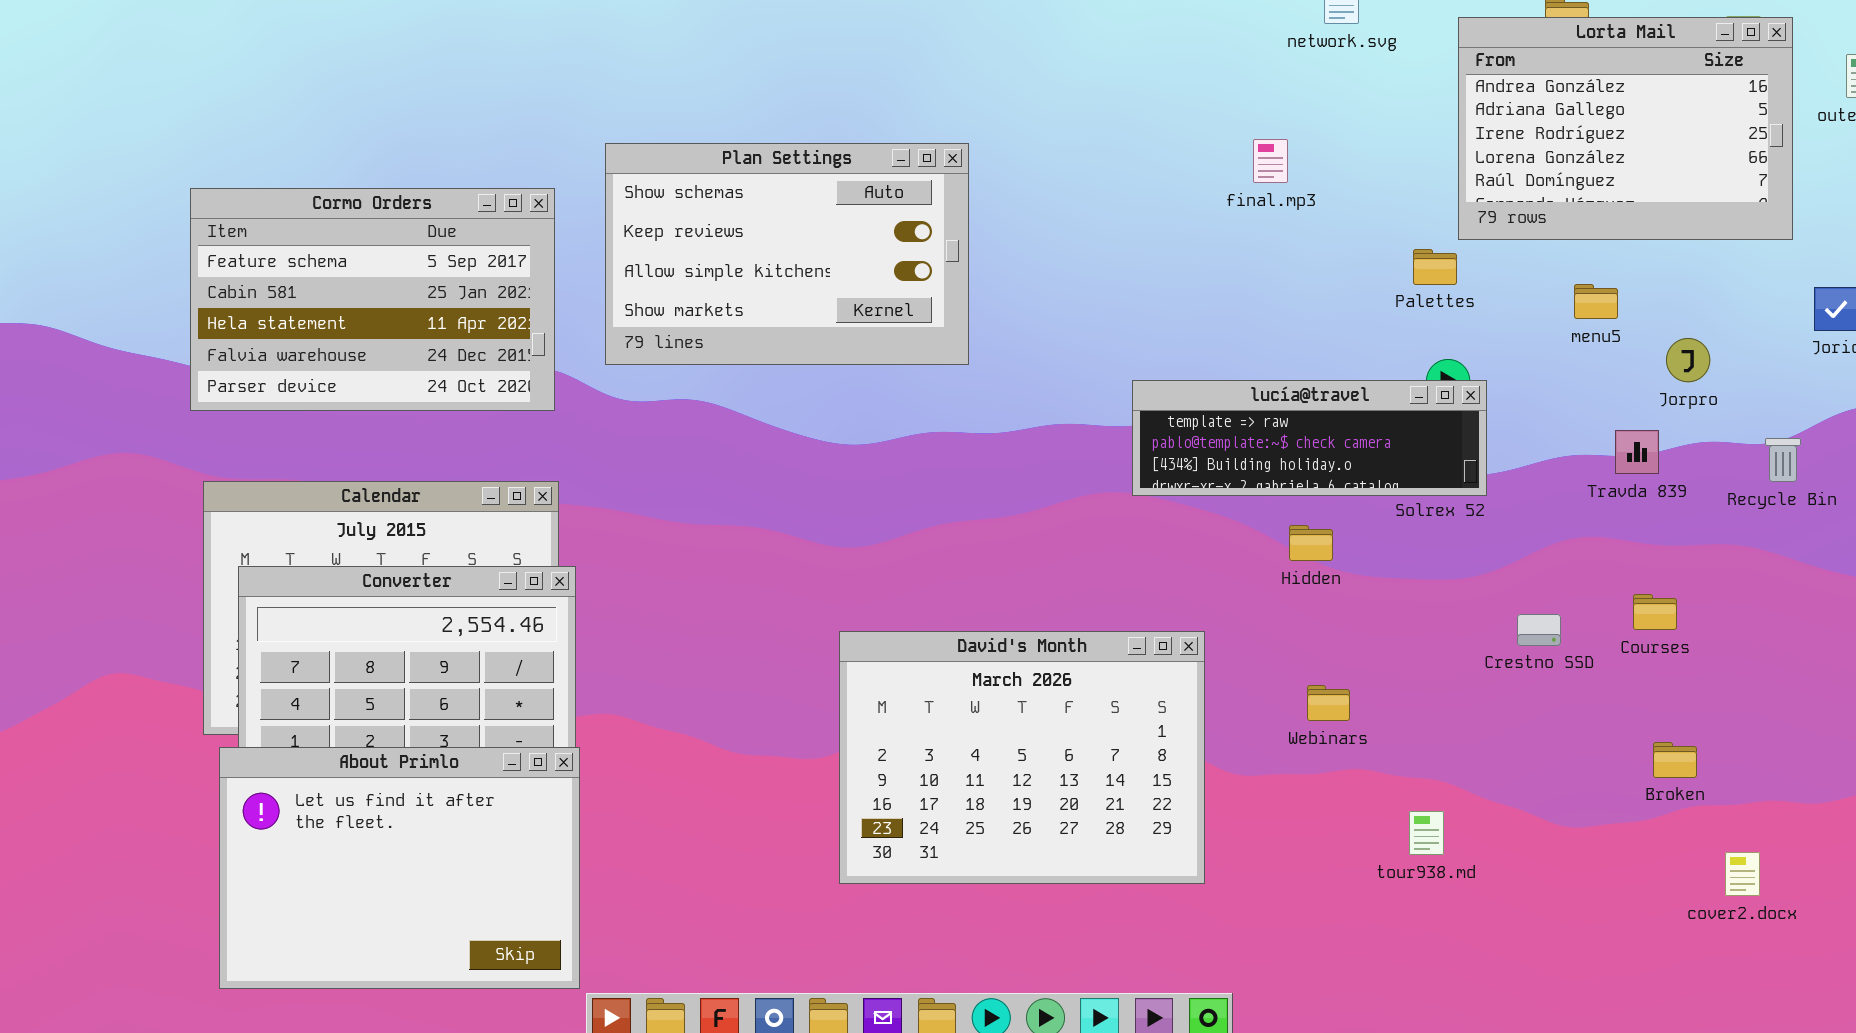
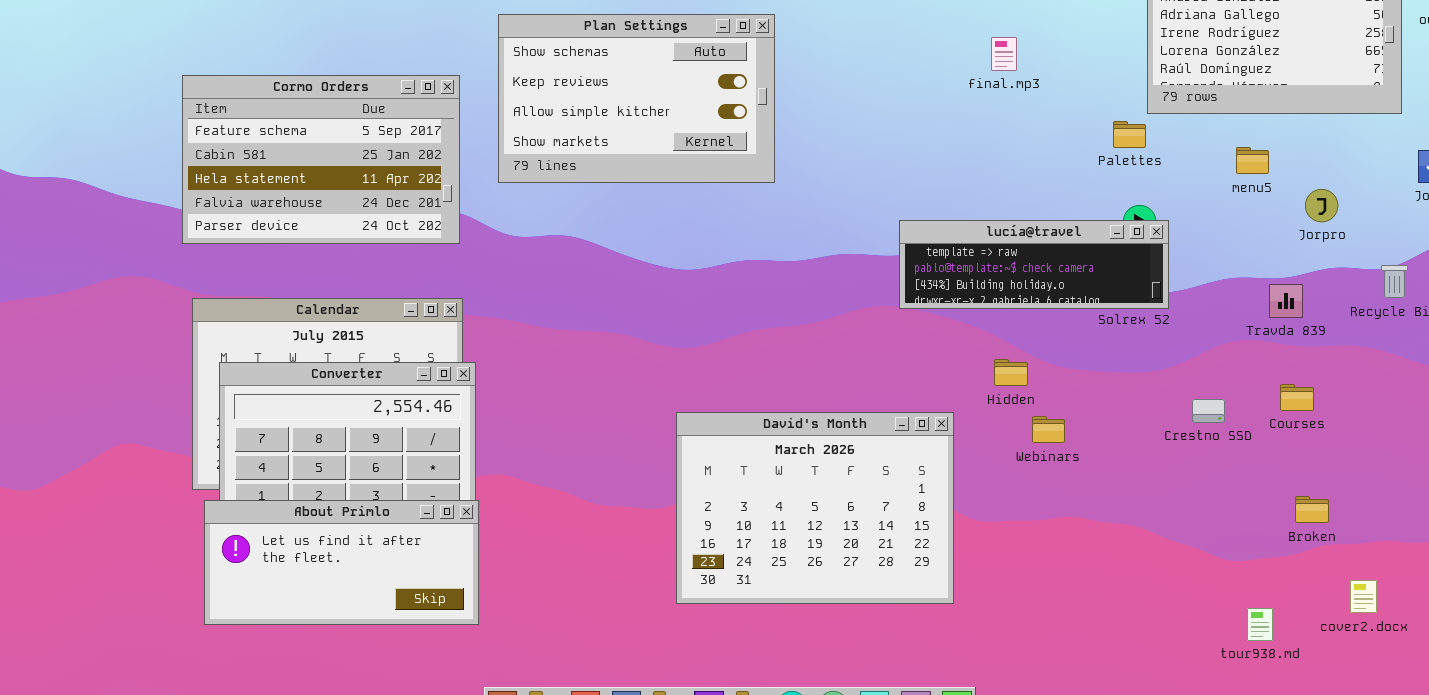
Plan Settings: [605,143,969,365] -> [498,14,775,183], moved
Travda 839: [1615,430,1659,474] -> [1269,284,1303,318], moved
Hidden: [1289,525,1333,561] -> [994,359,1028,386], moved
Webinars: [1307,685,1350,721] -> [1032,416,1065,443], moved
About Primlo: [219,747,580,989] -> [204,500,479,625], resized
tour938.md: [1409,811,1444,855] -> [1247,608,1273,641], moved

